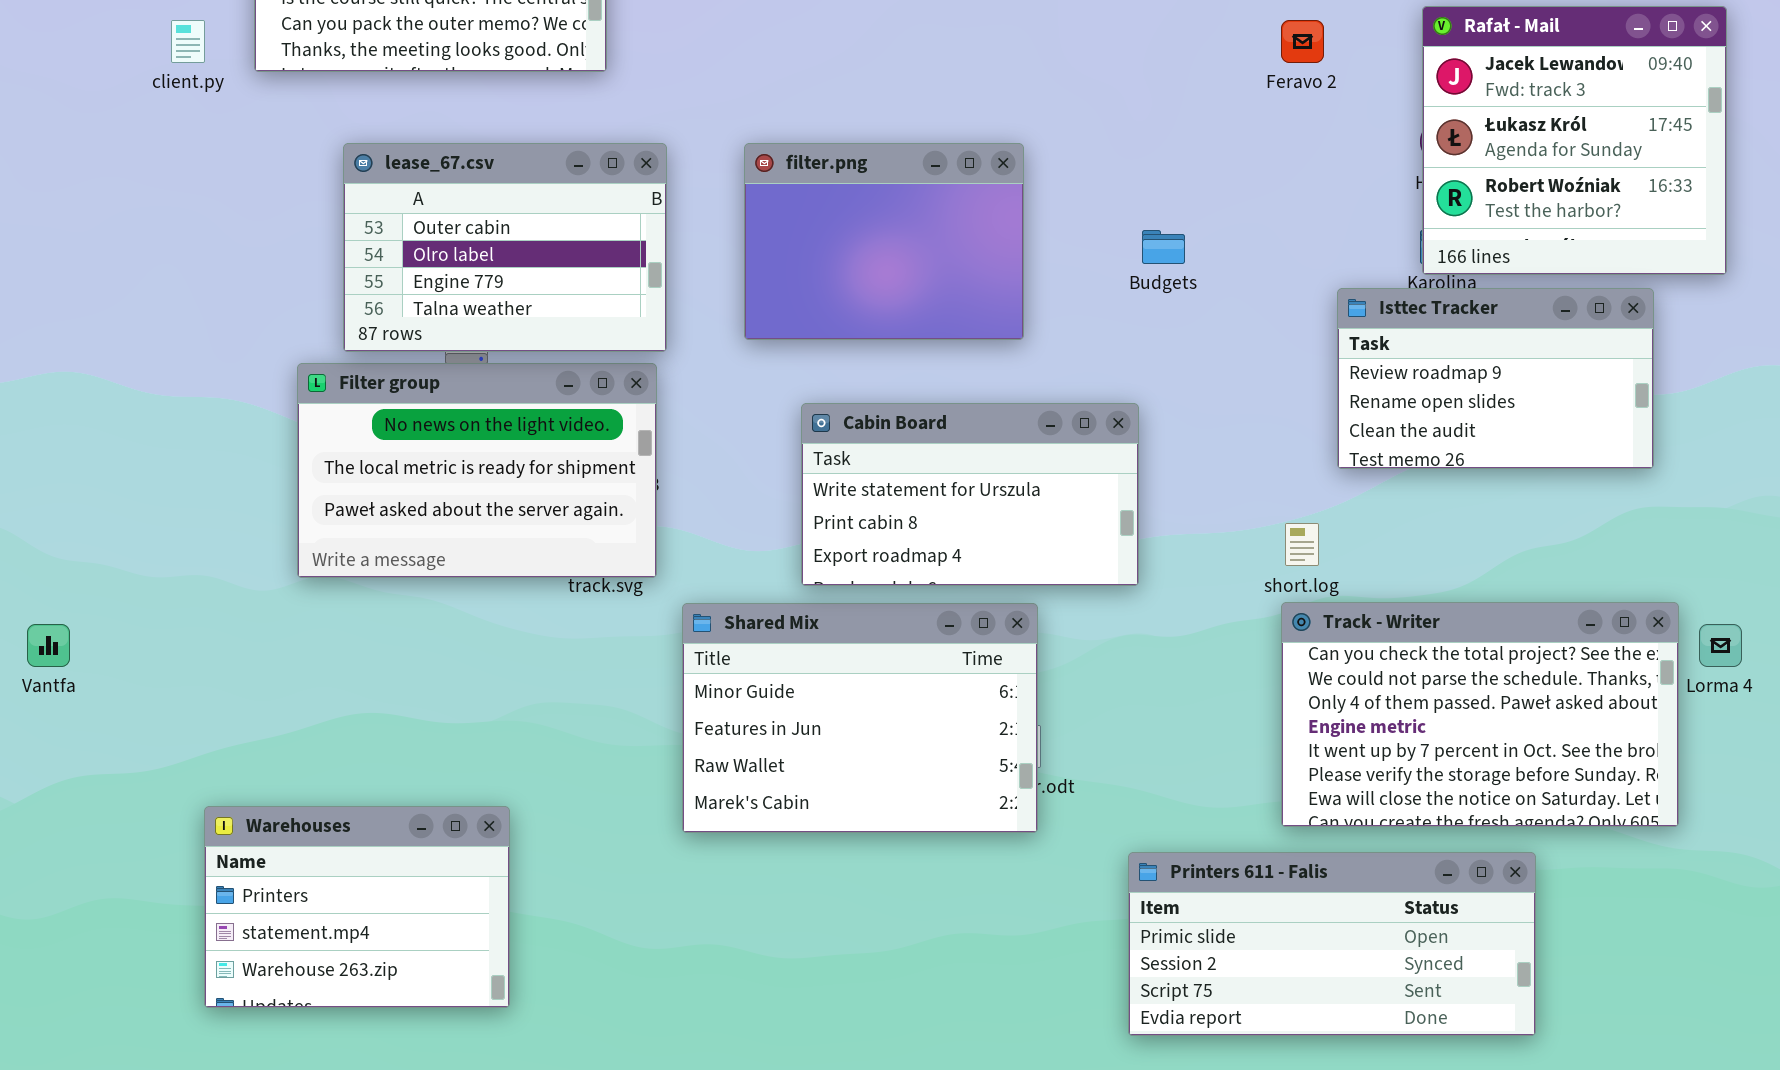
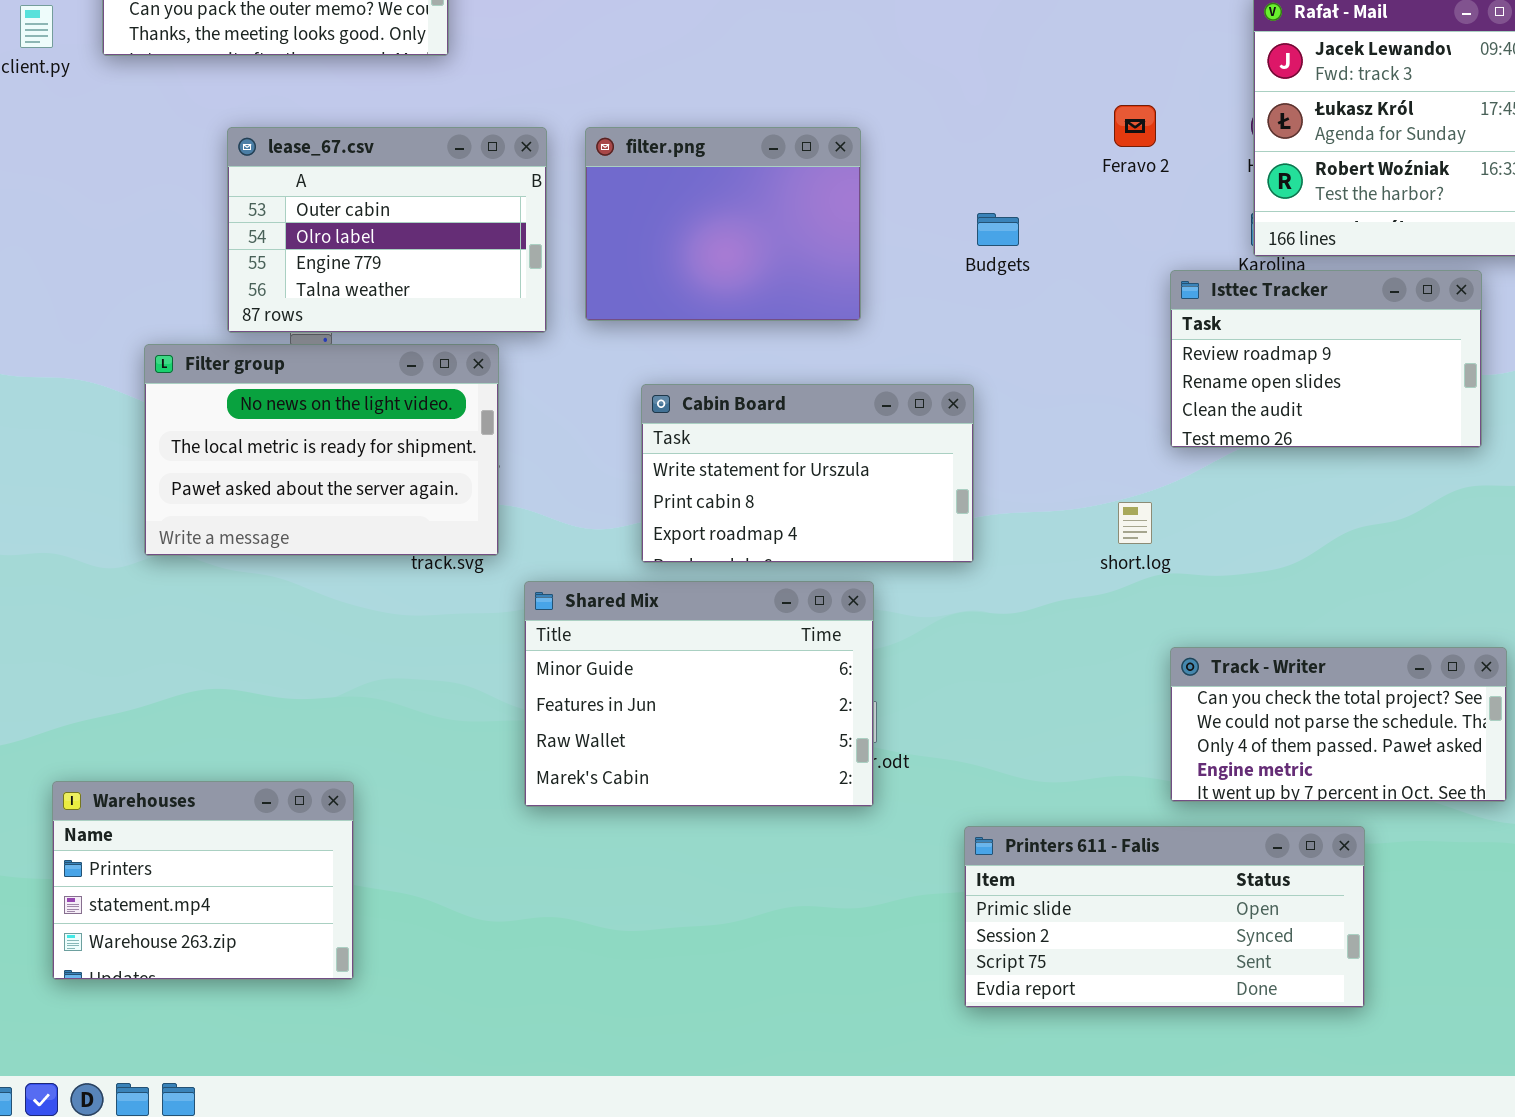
Feravo 2: [1281,20,1324,63] -> [1114,105,1156,147], moved
lease_67.csv: [343,143,667,352] -> [227,127,547,333], moved
Track - Writer: [1281,602,1679,827] -> [1170,647,1507,802], resized

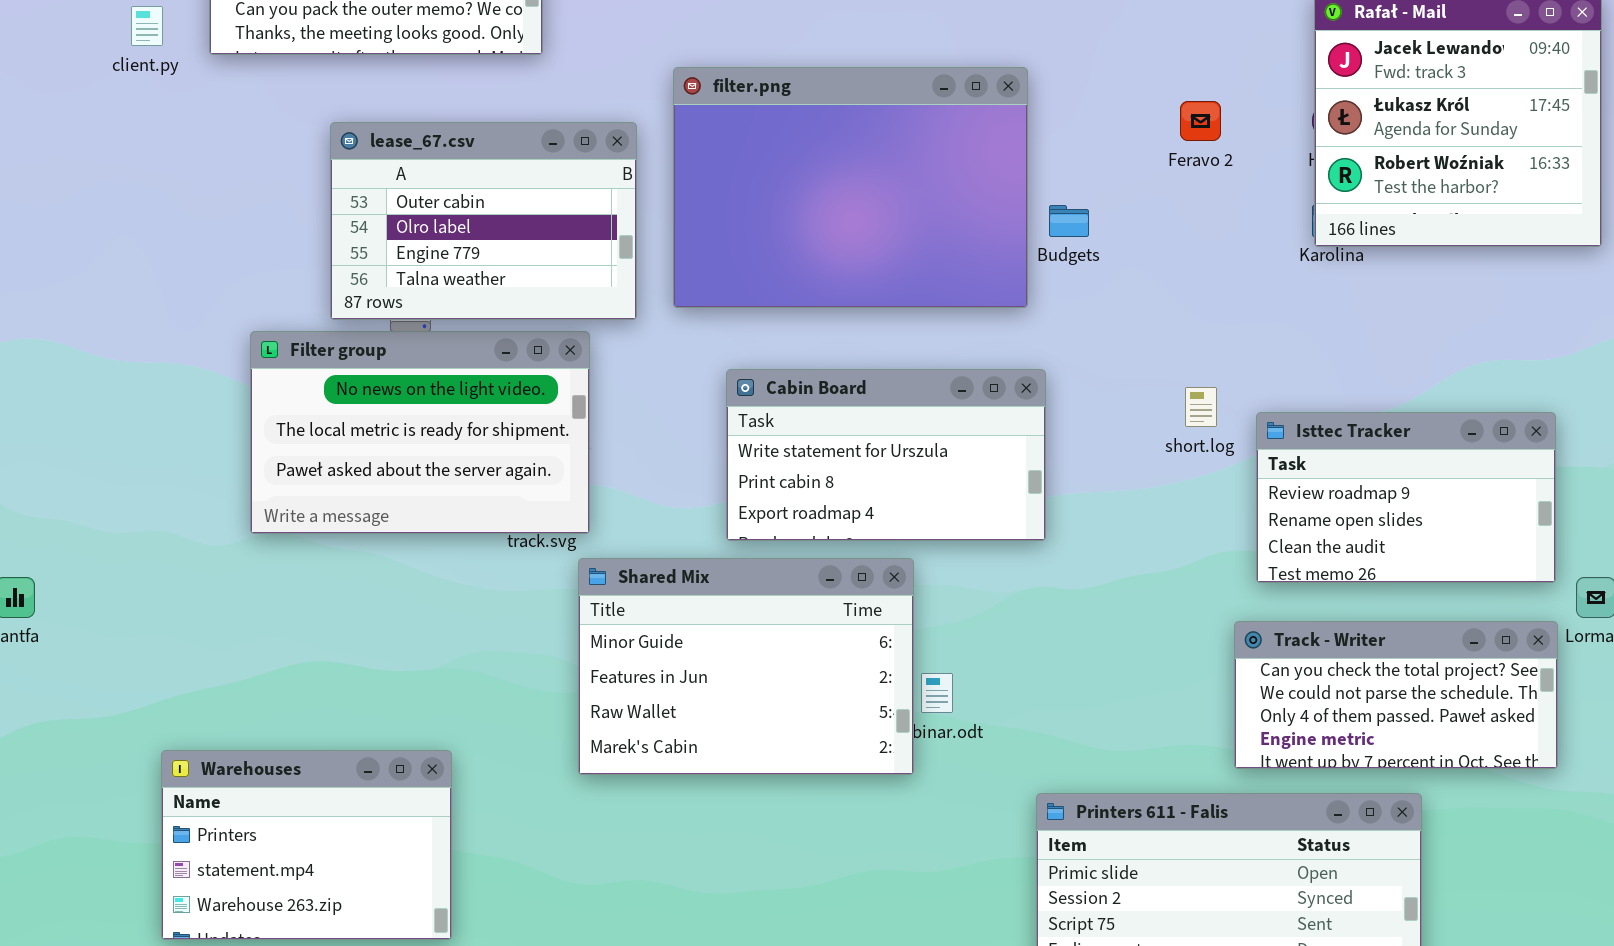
filter.png: [585,127,861,321] -> [673,67,1028,308], resized
Isttec Tracker: [1170,270,1482,448] -> [1256,412,1556,583], moved
short.log: [1118,502,1152,544] -> [1185,387,1217,427], moved
Shared Mix: [524,581,874,807] -> [578,558,914,775], moved

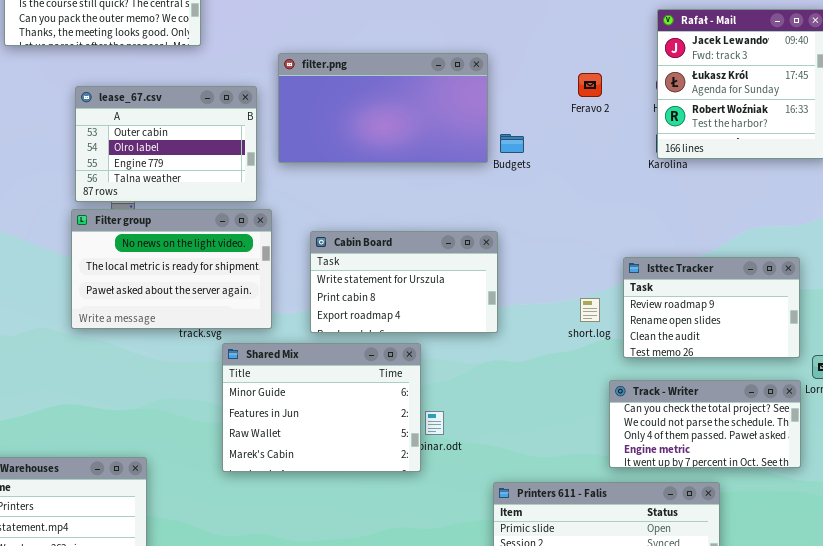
filter.png: [673,67,1028,308] -> [278,53,488,163], resized
Filter group: [250,331,590,534] -> [71,209,272,329], moved
short.log: [1185,387,1217,427] -> [580,298,600,322], moved

